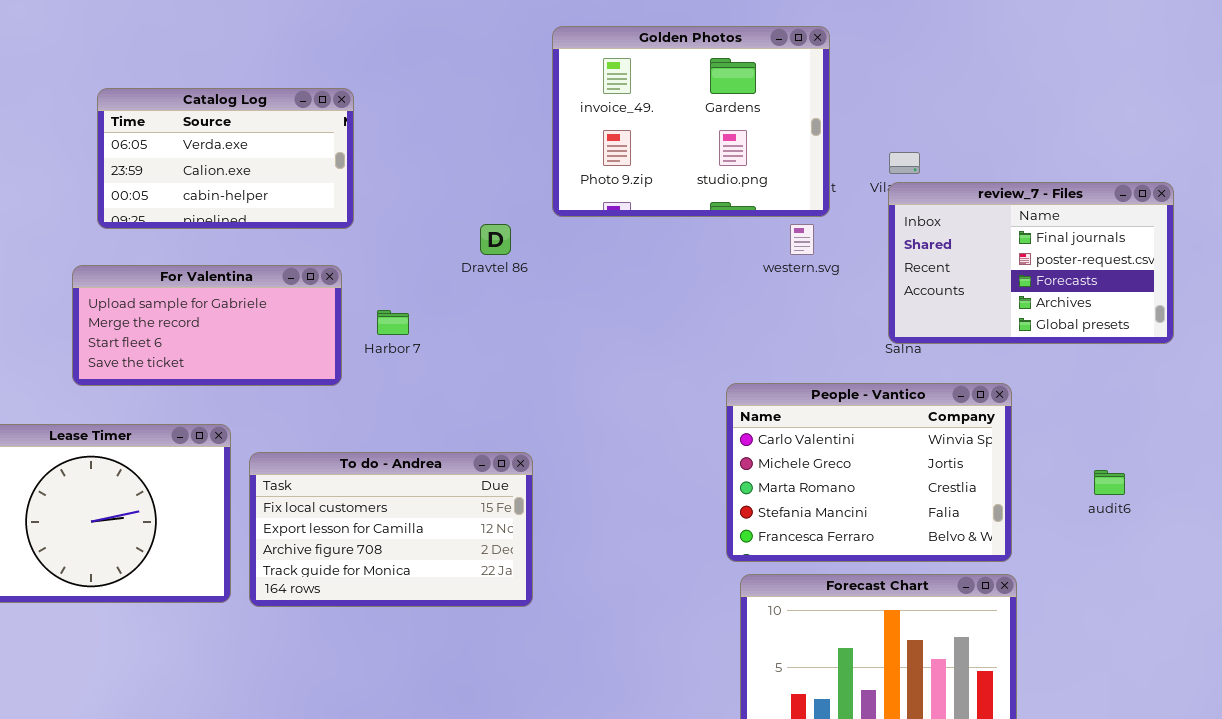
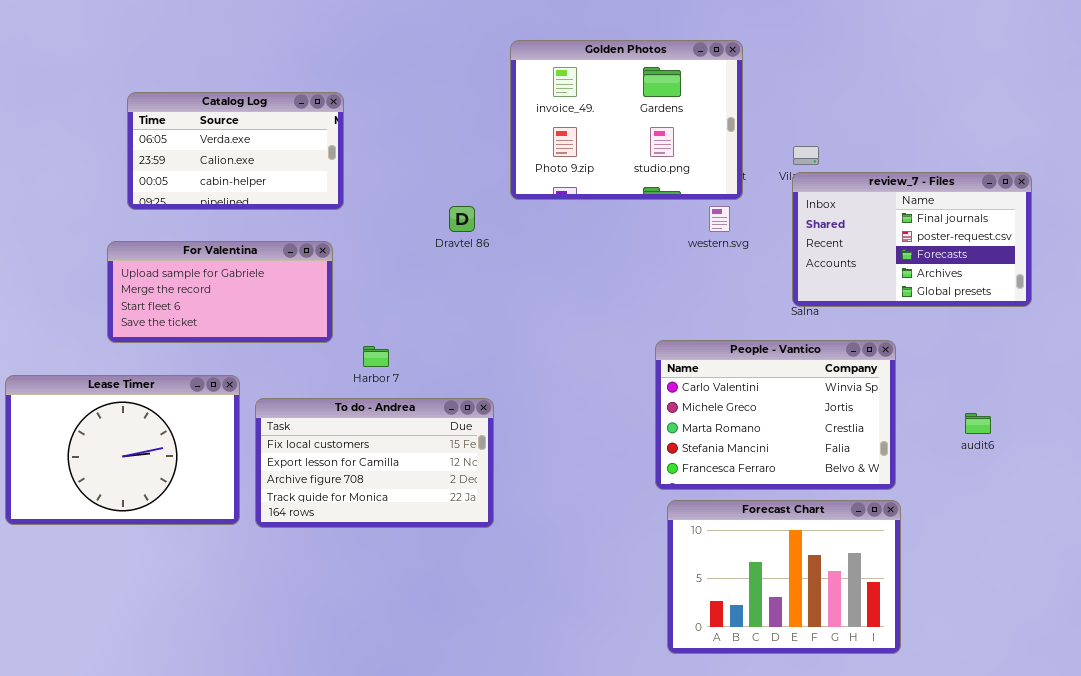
Harbor 7: [377,310,409,335] -> [363,346,389,367], moved

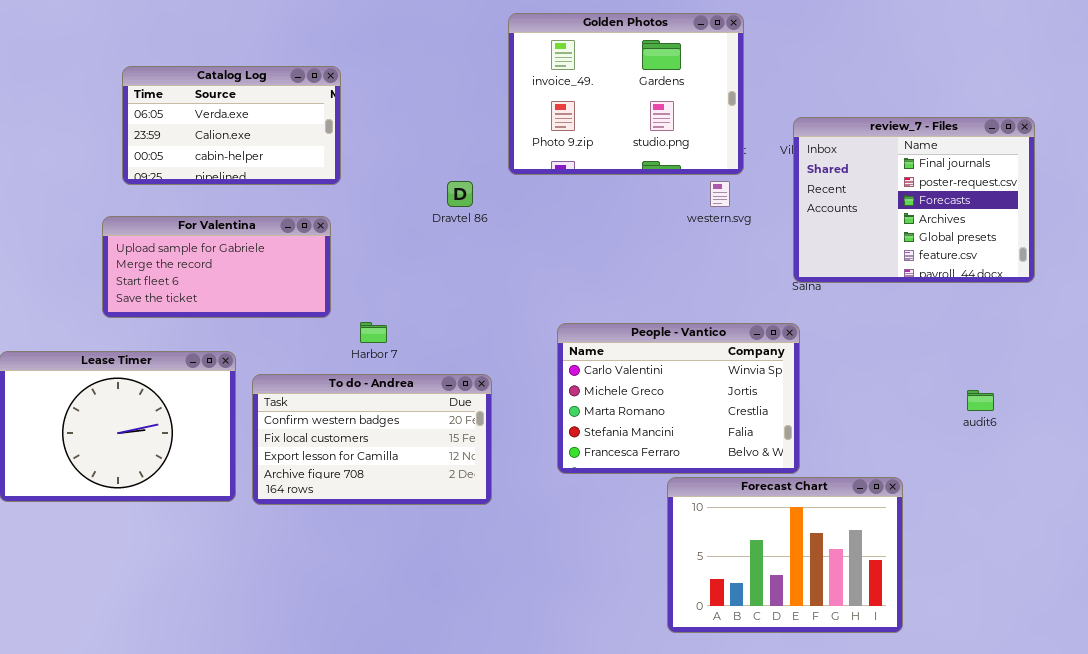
review_7 - Files: [792,172,1032,307] -> [793,117,1035,283], resized
People - Vantico: [655,340,896,490] -> [557,323,800,474], moved
To do - Andrea: [255,398,494,528] -> [252,374,492,505], scrolled up 1 row

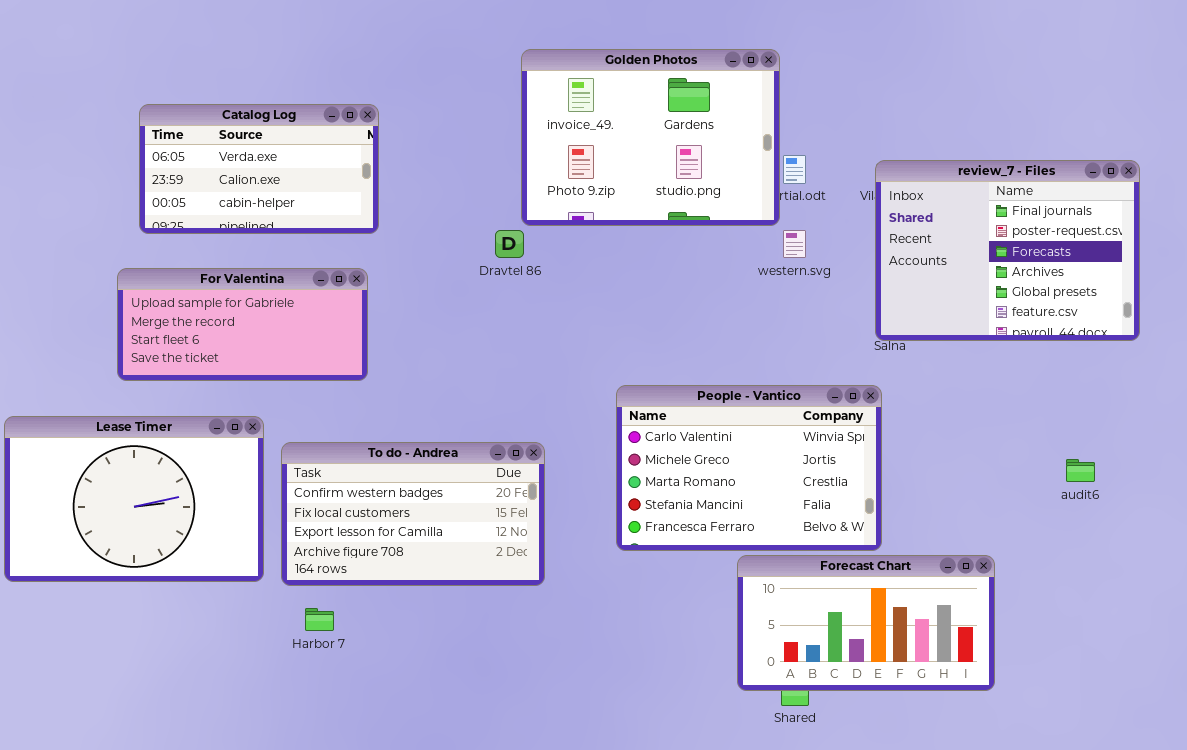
Golden Photos: [508,13,744,175] -> [521,49,780,226], moved
Harbor 7: [360,322,387,343] -> [305,608,334,631], moved
Forecast Chart: [667,477,903,633] -> [737,555,995,691], resized

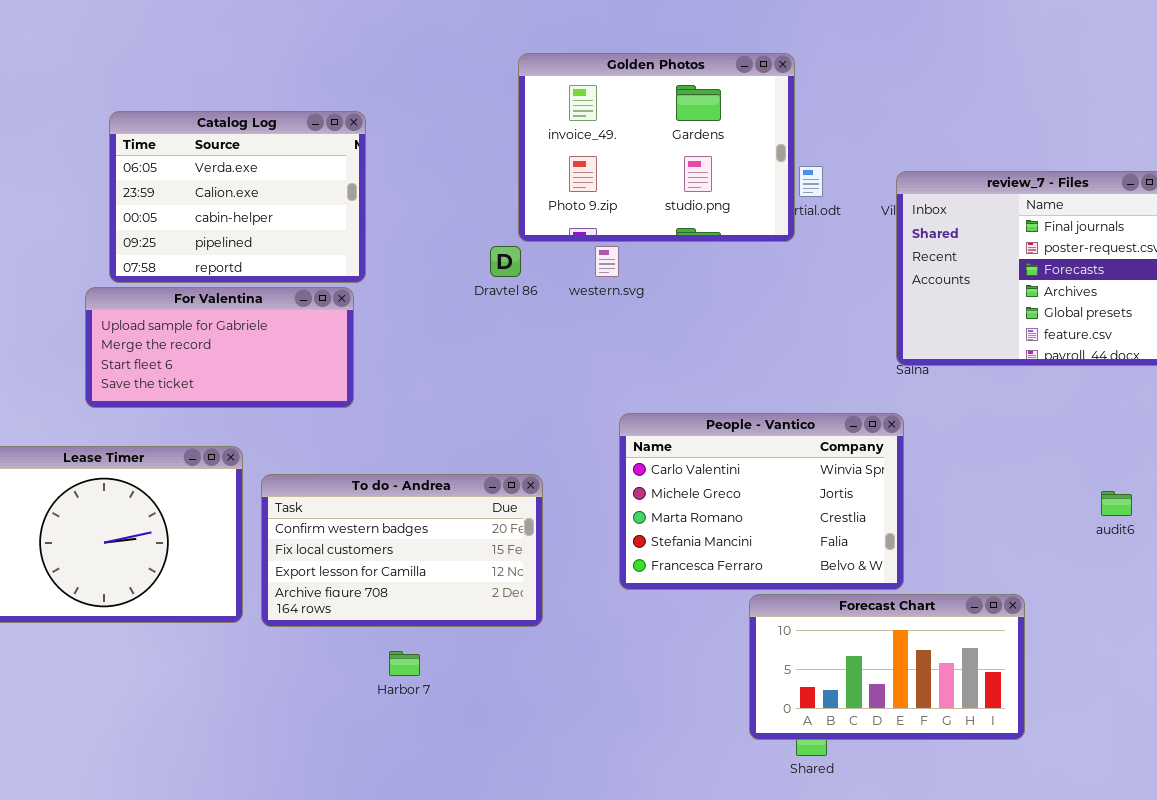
Catalog Log: [139,104,379,234] -> [109,111,366,283], resized
western.svg: [783,230,806,258] -> [595,246,619,277], moved
Harbor 7: [305,608,334,631] -> [389,651,420,676], moved

